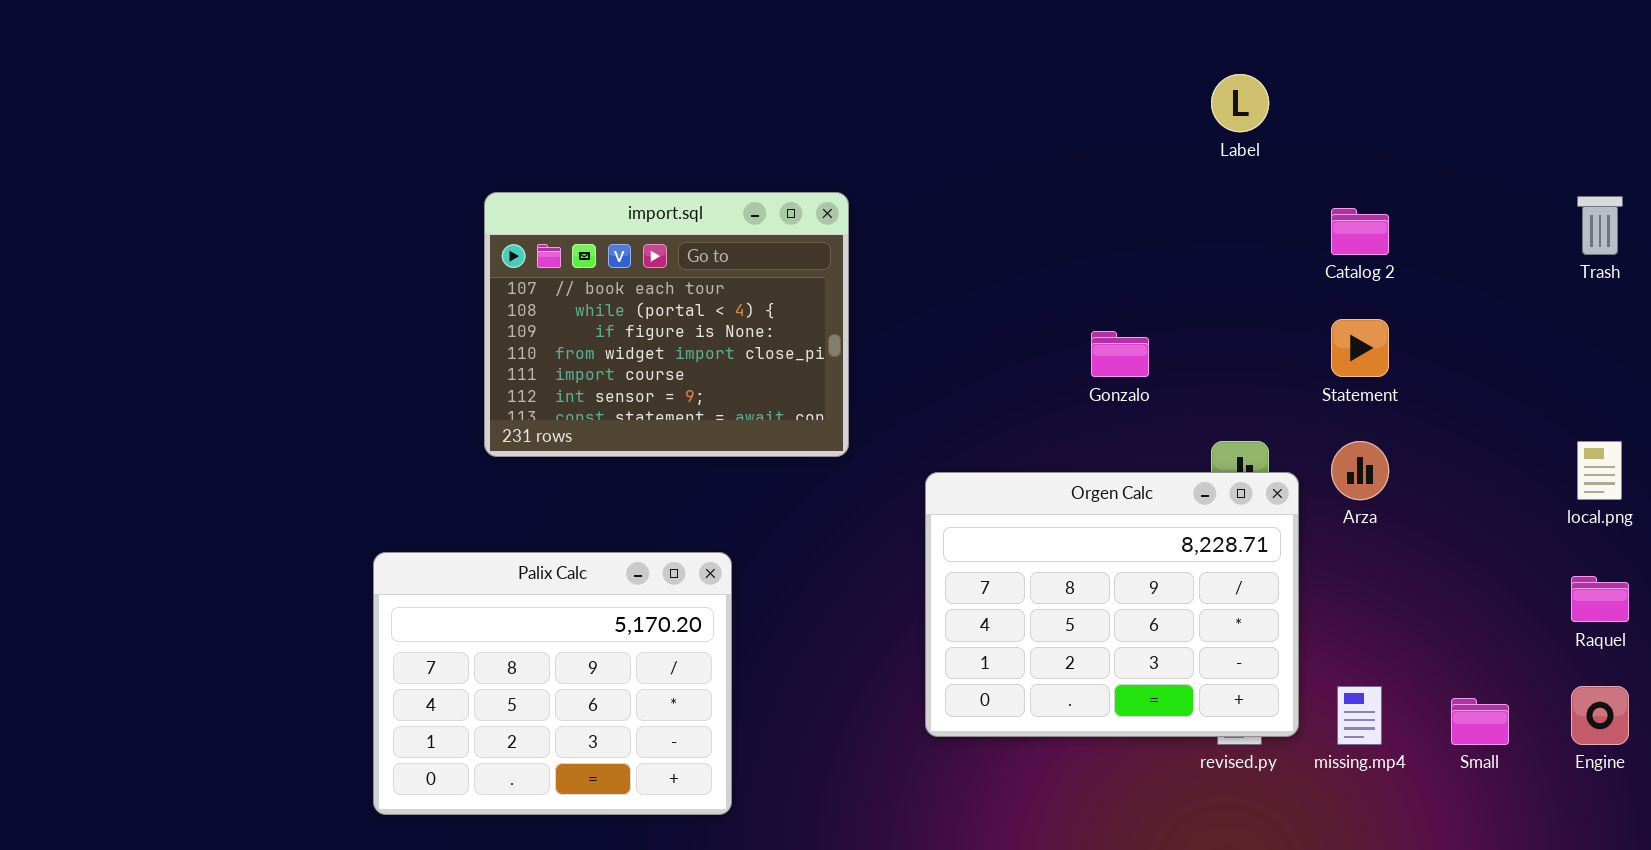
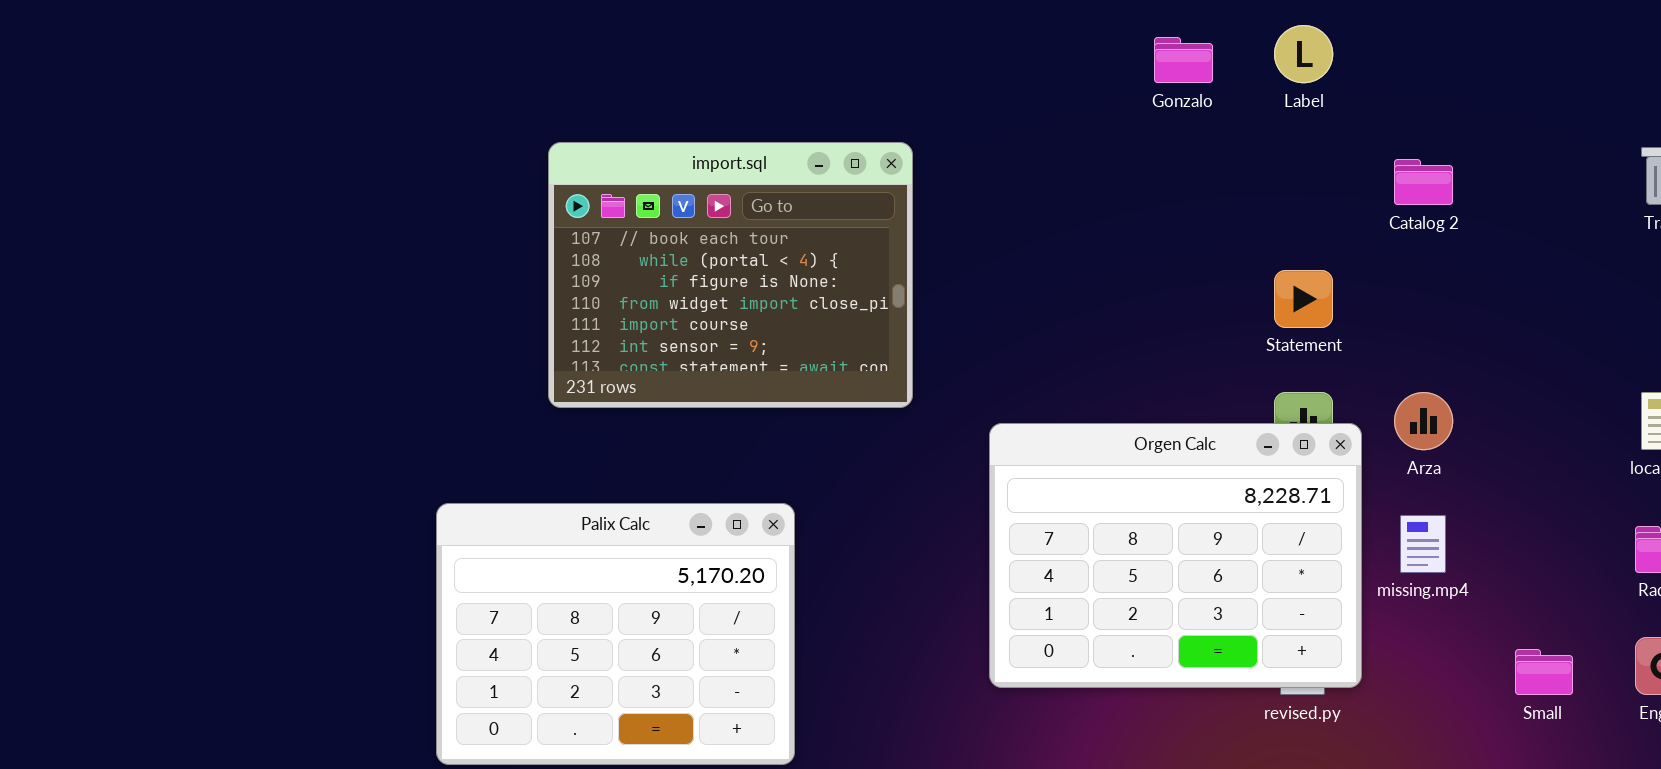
Statement: [1331,319,1389,377] -> [1274,270,1333,328], moved
Gonzalo: [1091,331,1149,377] -> [1154,37,1213,83], moved
missing.mp4: [1337,686,1382,745] -> [1400,515,1446,573], moved

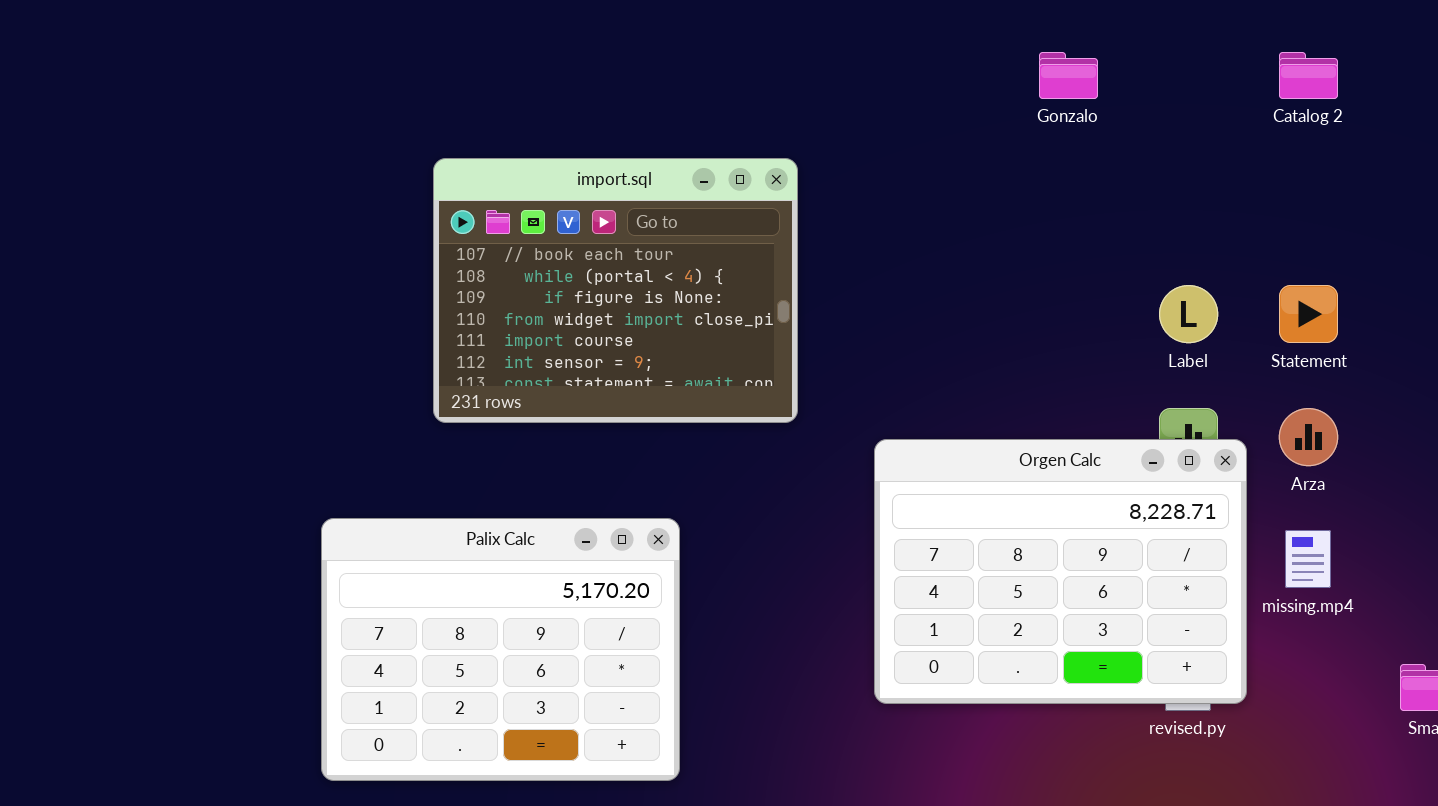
Label: [1274,25,1333,83] -> [1159,285,1218,343], moved
Catalog 2: [1394,159,1453,205] -> [1279,52,1338,99], moved
Statement: [1274,270,1333,328] -> [1279,285,1338,343], moved

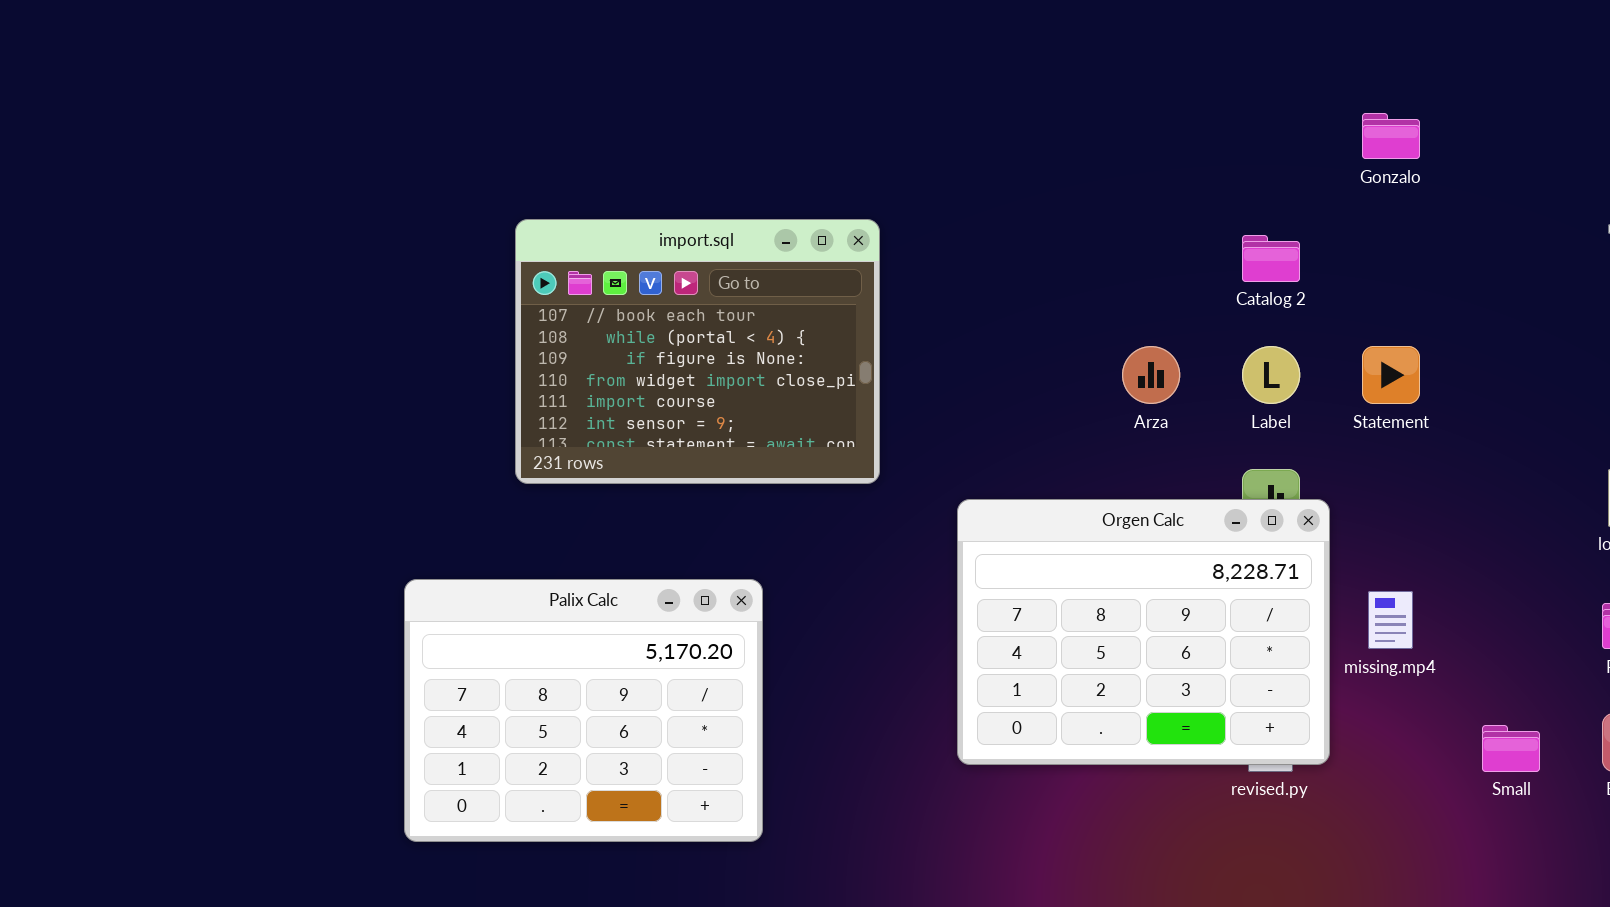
Gonzalo: [1039,52,1098,99] -> [1362,113,1420,159], moved
Catalog 2: [1279,52,1338,99] -> [1242,235,1300,282], moved
Arza: [1279,408,1338,466] -> [1122,346,1180,404], moved

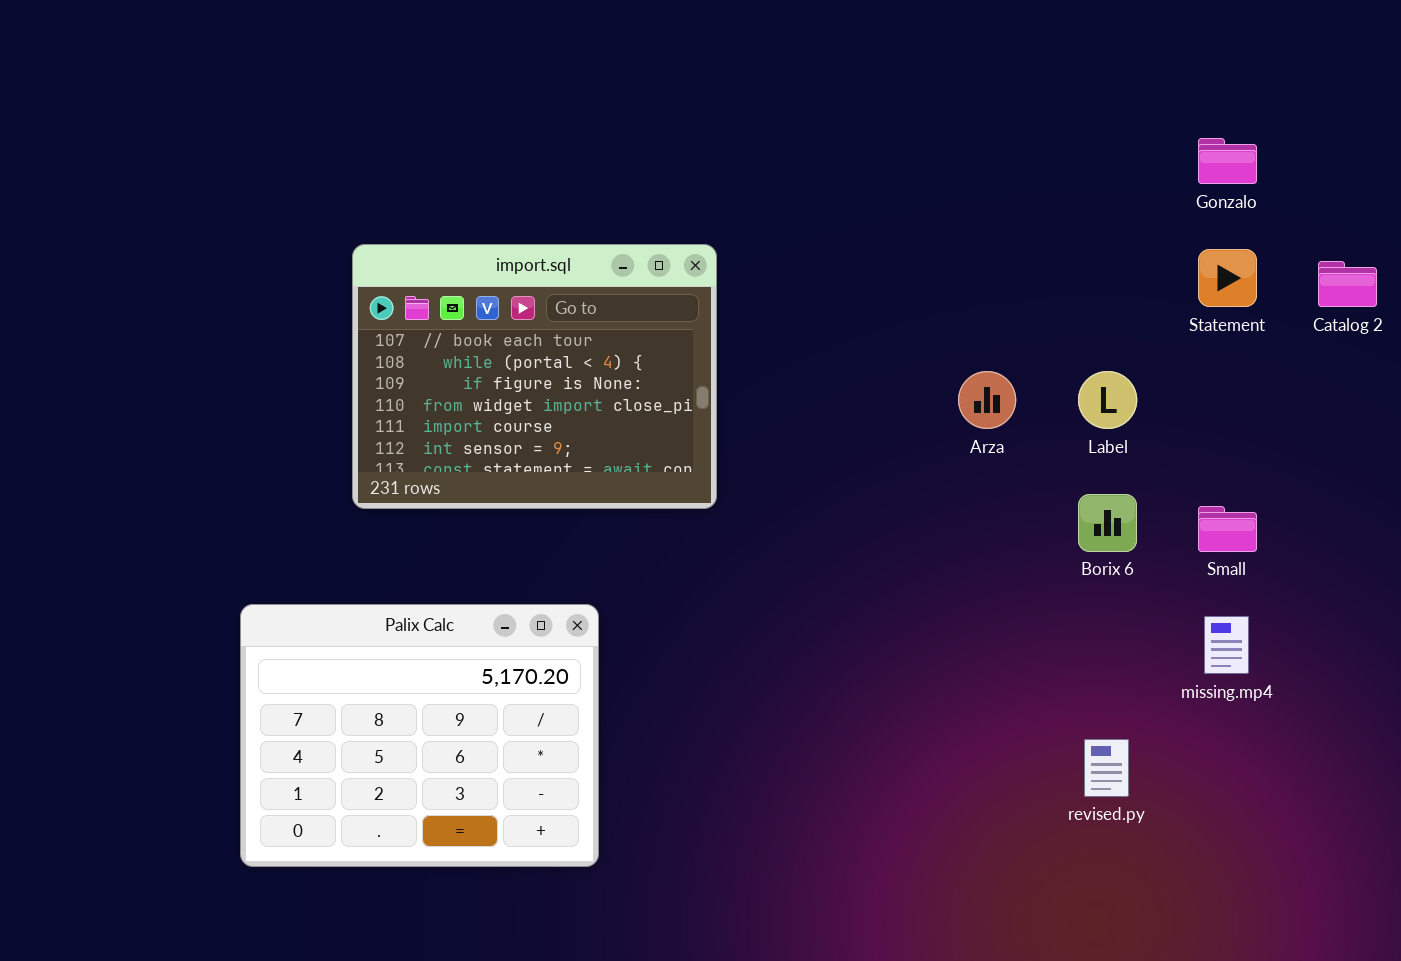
Catalog 2: [1242,235,1300,282] -> [1318,261,1377,307], moved
Statement: [1362,346,1420,404] -> [1198,249,1257,307], moved
Orgen Calc: [957,499,1330,765] -> none, closed
Small: [1482,725,1540,772] -> [1198,506,1257,552], moved

